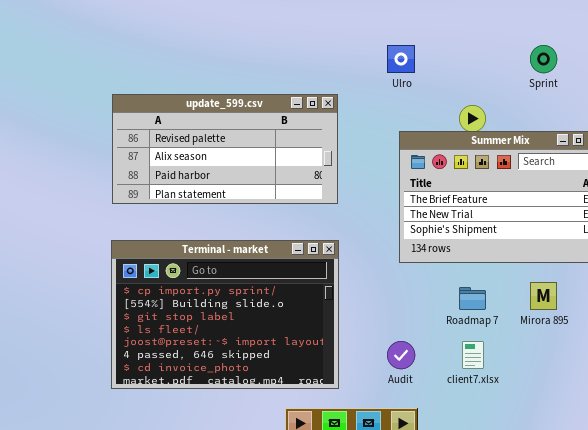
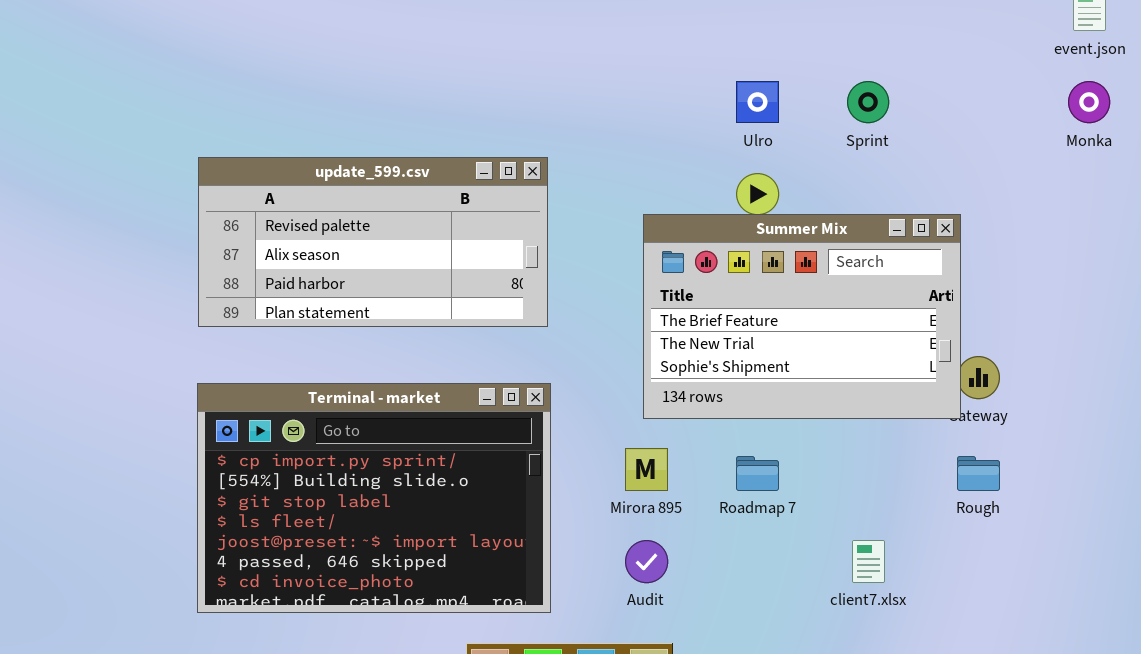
Ulro: [387,45,415,73] -> [736,81,779,123], moved
Mirora 895: [530,282,557,310] -> [625,448,668,491], moved
client7.xlsx: [462,341,484,369] -> [852,540,885,583], moved

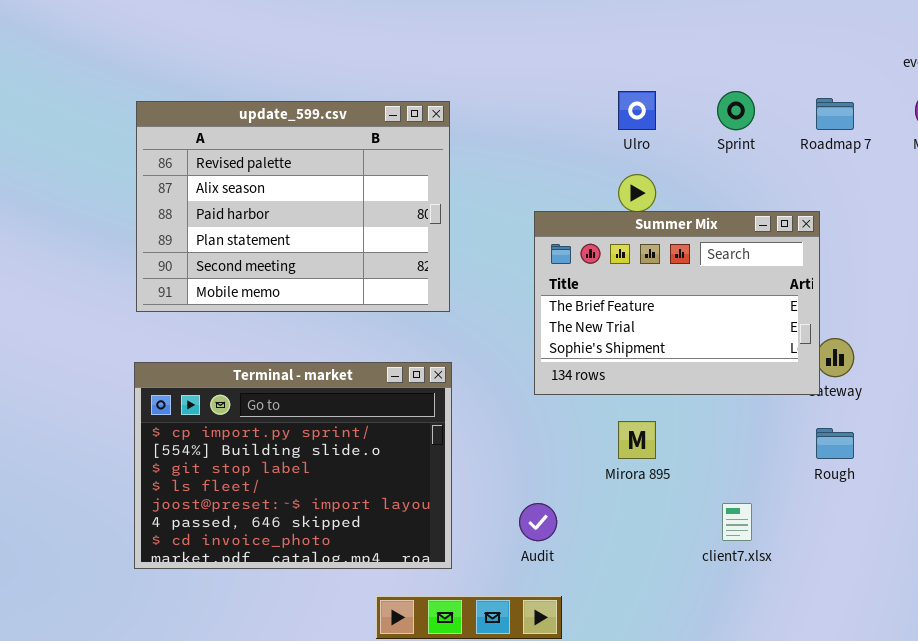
update_599.csv: [198,157,548,327] -> [136,101,450,312], resized
Mirora 895: [625,448,668,491] -> [618,421,656,459], moved
Roadmap 7: [736,456,779,491] -> [816,98,854,130], moved

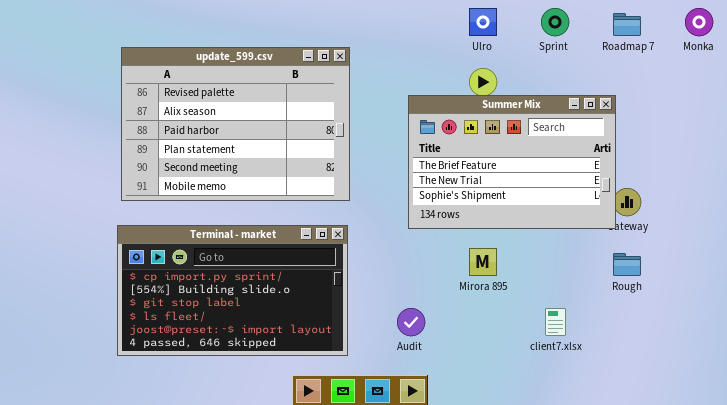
update_599.csv: [136,101,450,312] -> [121,47,350,201], moved
Terminal - market: [134,362,452,569] -> [117,225,348,356], resized

